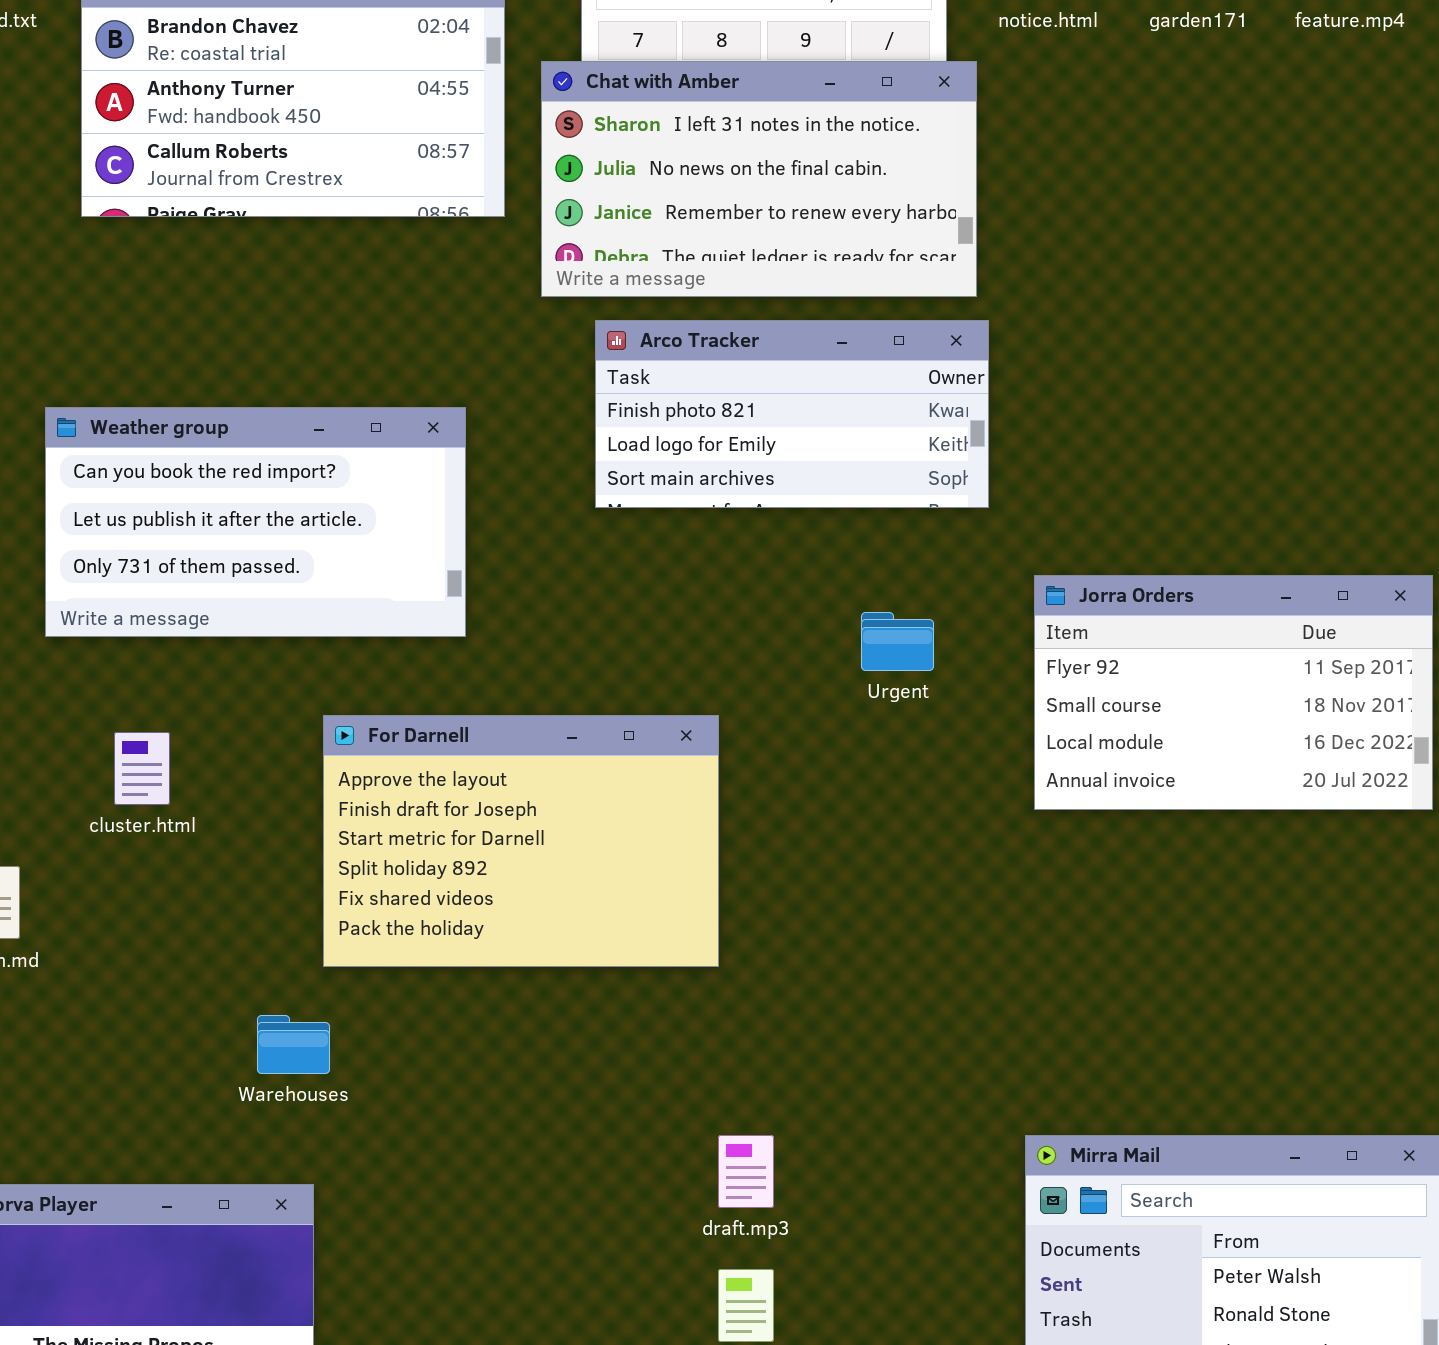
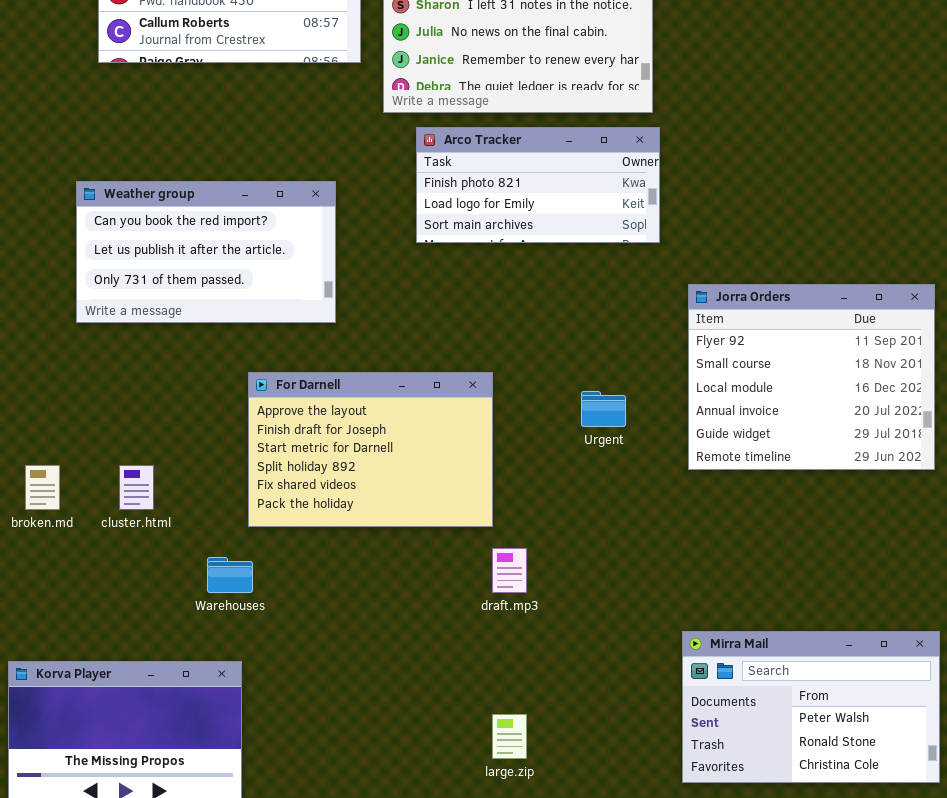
Jorra Orders: [1034,575,1433,810] -> [688,284,935,470], resized
Urgent: [861,612,934,671] -> [581,391,626,427], moved
cluster.html: [114,732,170,805] -> [119,465,154,510], moved
draft.mp3: [718,1135,774,1208] -> [492,548,527,593], moved

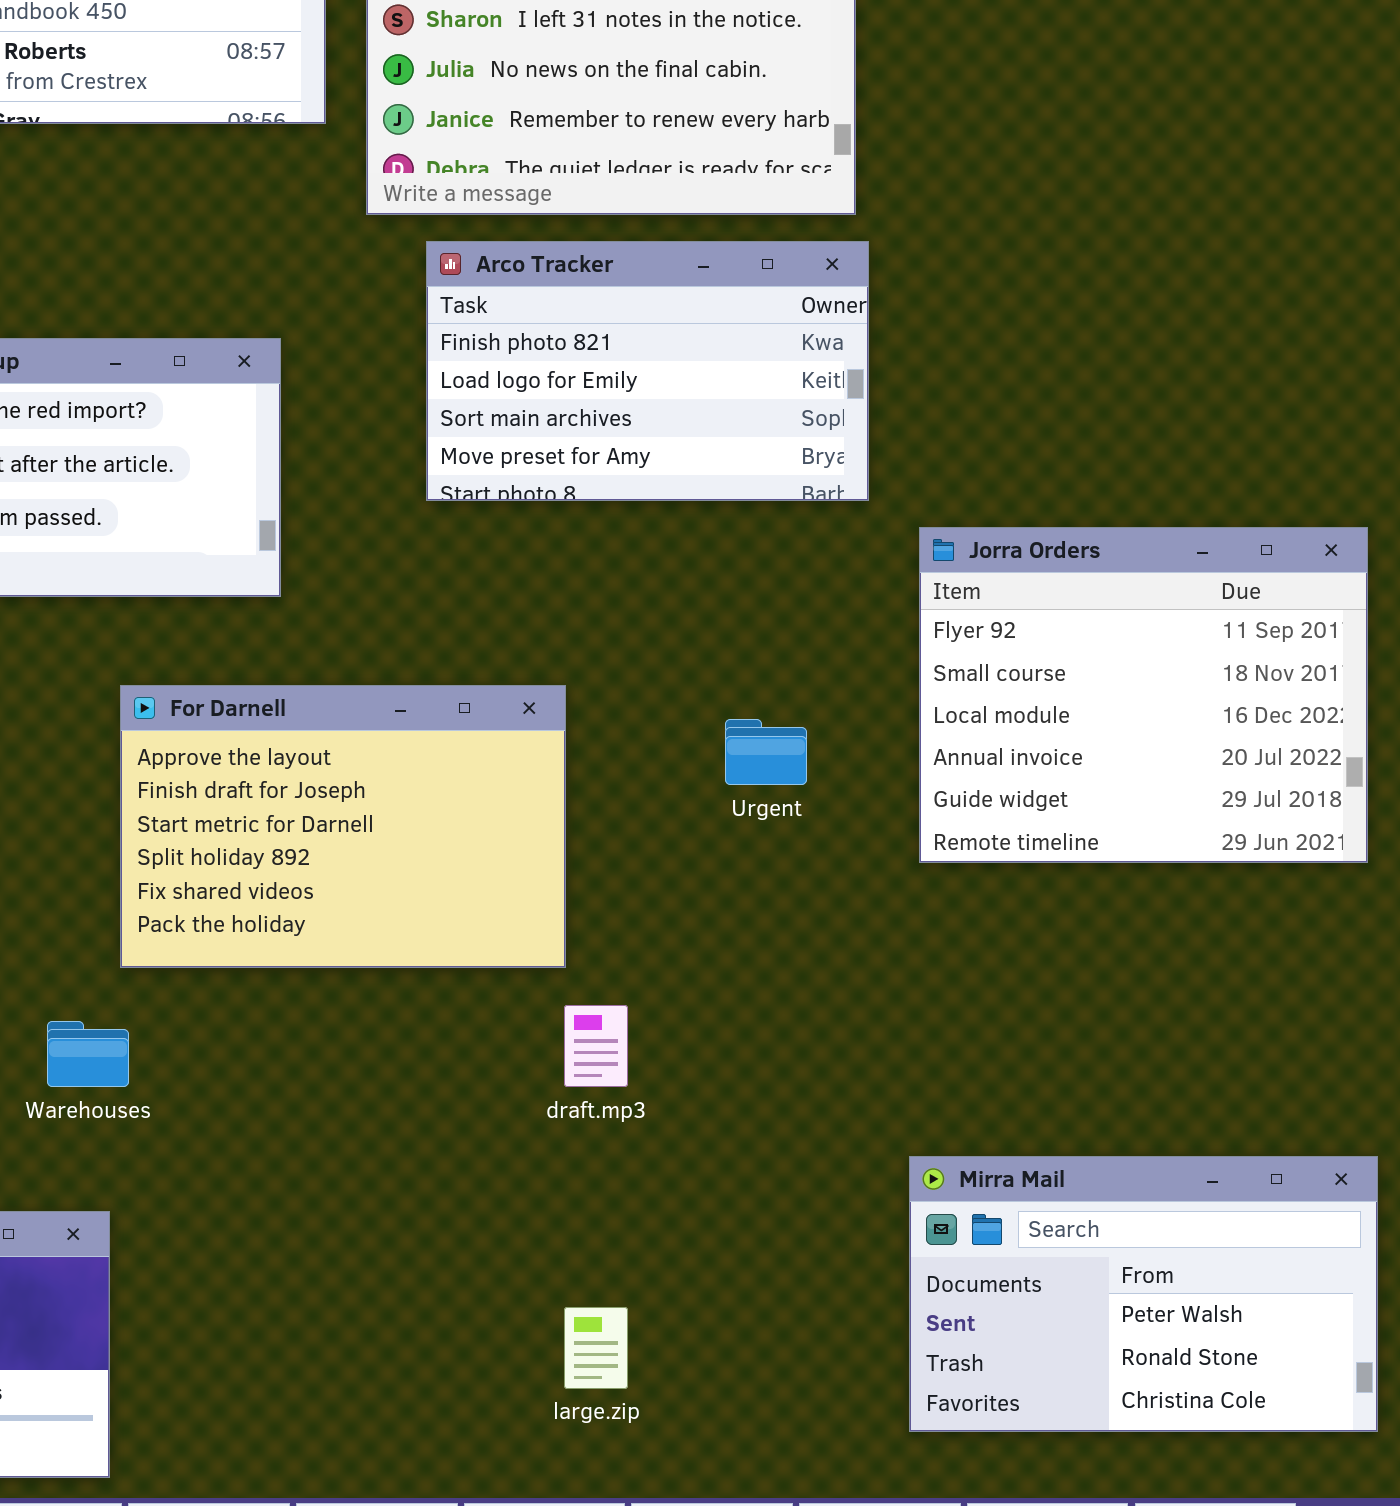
Arco Tracker: [416,127,660,243] -> [426,241,869,501], resized

